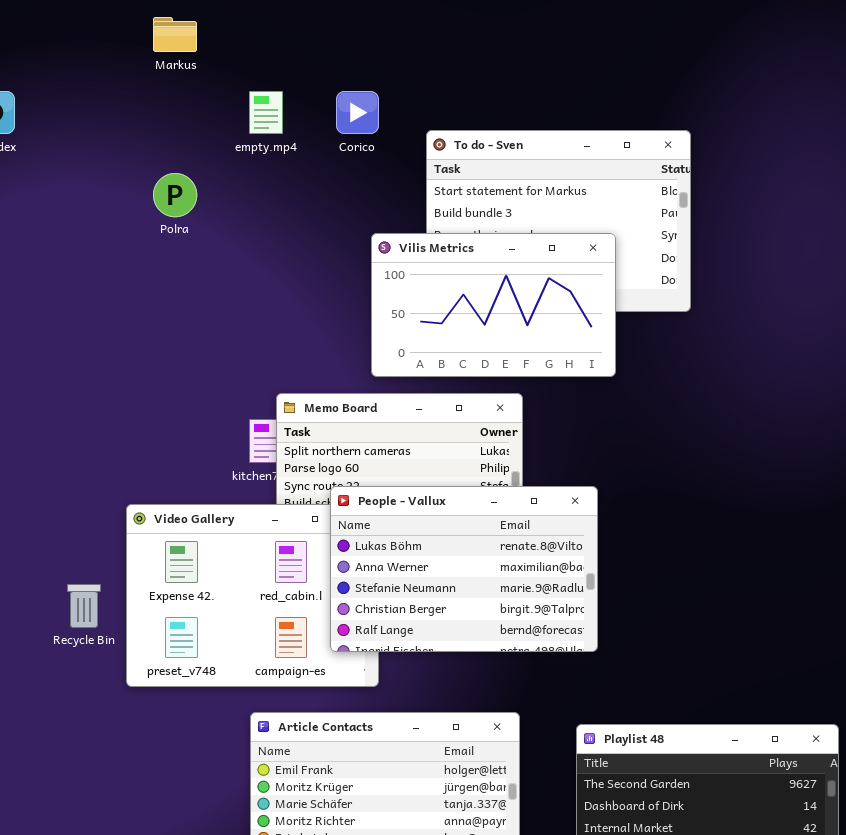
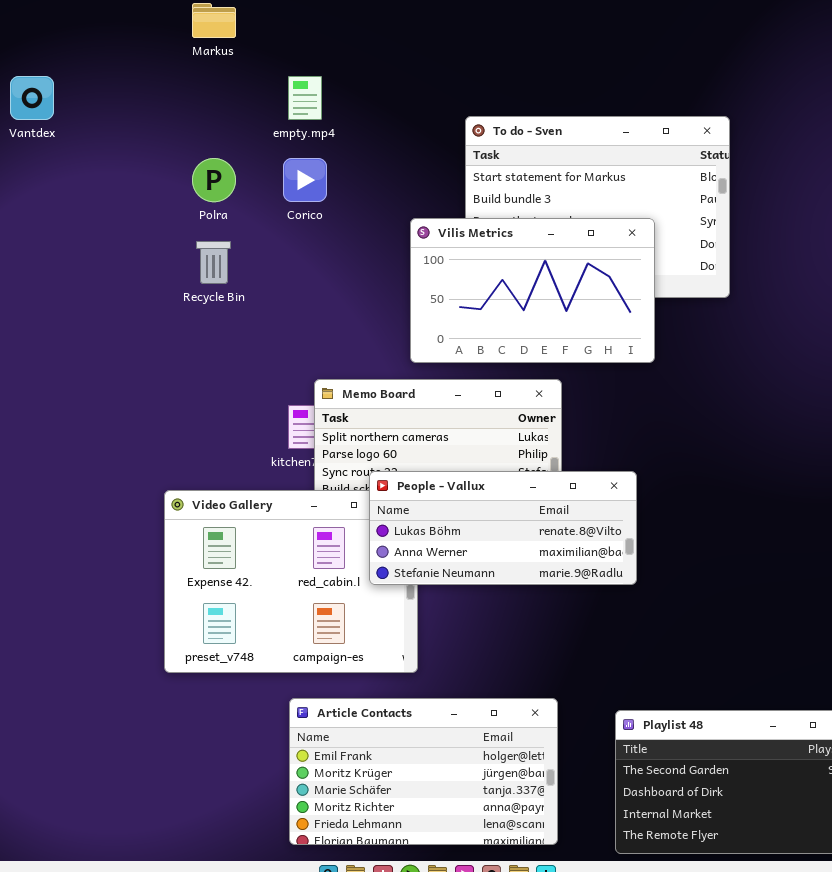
Corico: [336,91,379,134] -> [283,158,327,202], moved
People - Vallux: [330,486,598,652] -> [369,471,637,585], resized
Recycle Bin: [67,584,101,628] -> [196,241,231,284], moved

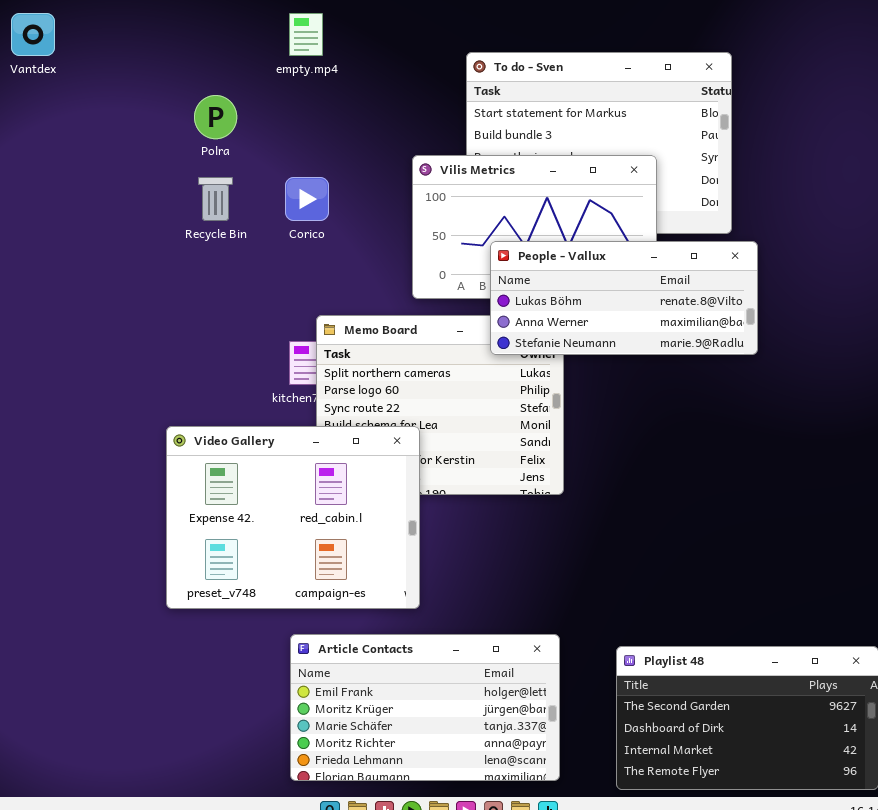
Corico: [283,158,327,202] -> [285,177,329,221], moved
People - Vallux: [369,471,637,585] -> [490,241,758,355], moved

